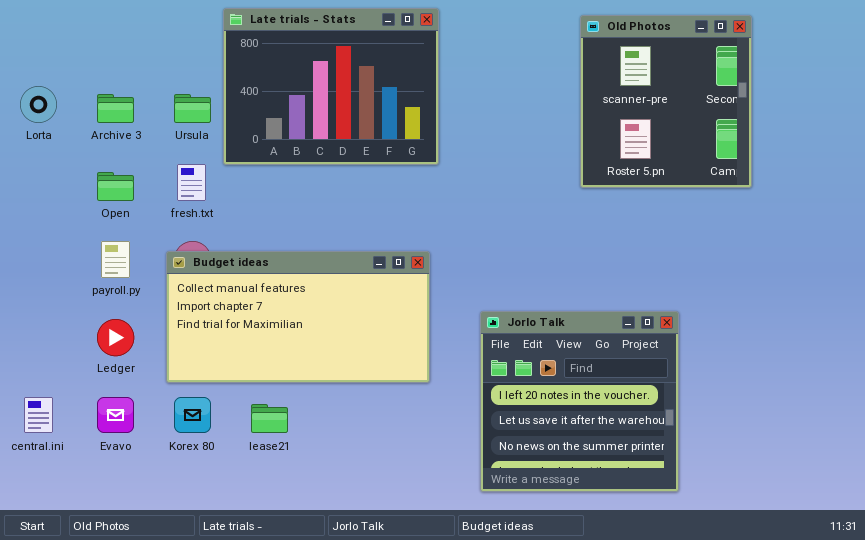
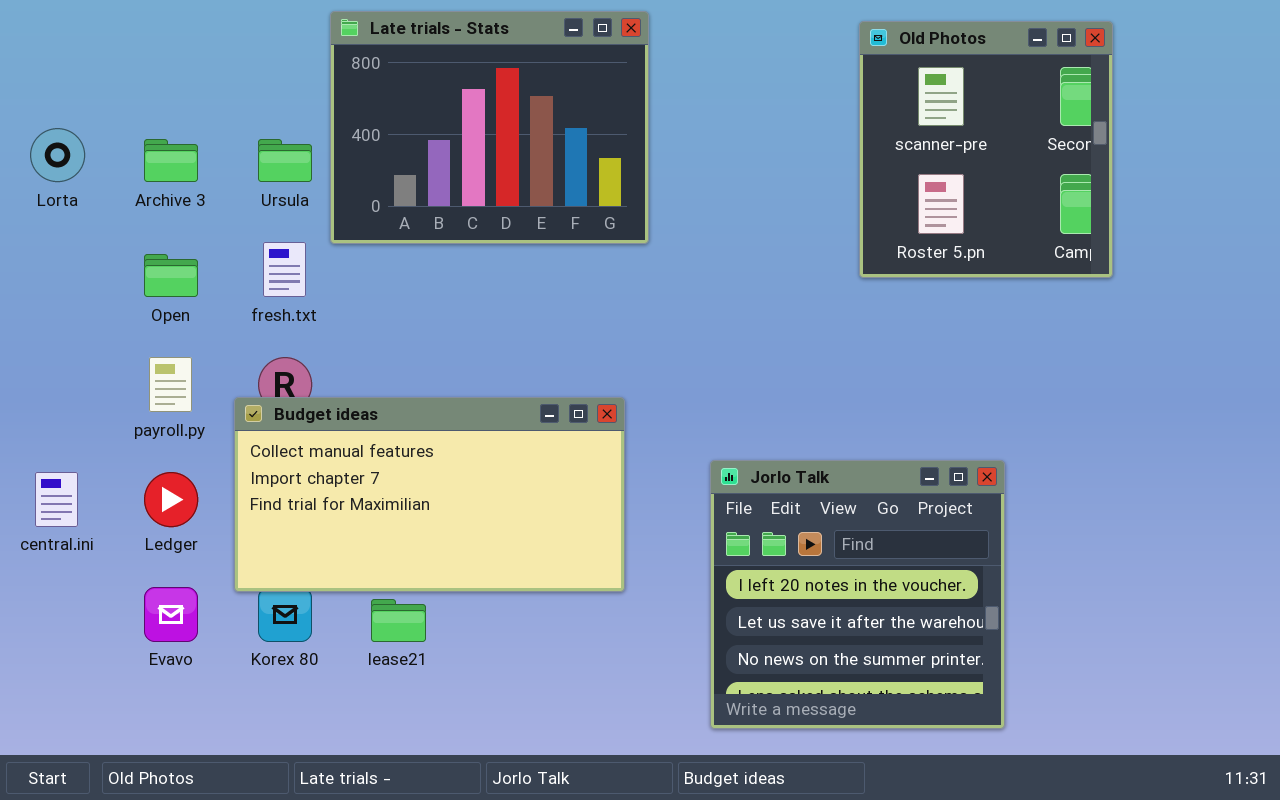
Budget ideas: [166,251,430,383] -> [234,397,625,592], moved
central.ini: [24,397,53,433] -> [35,472,78,527], moved

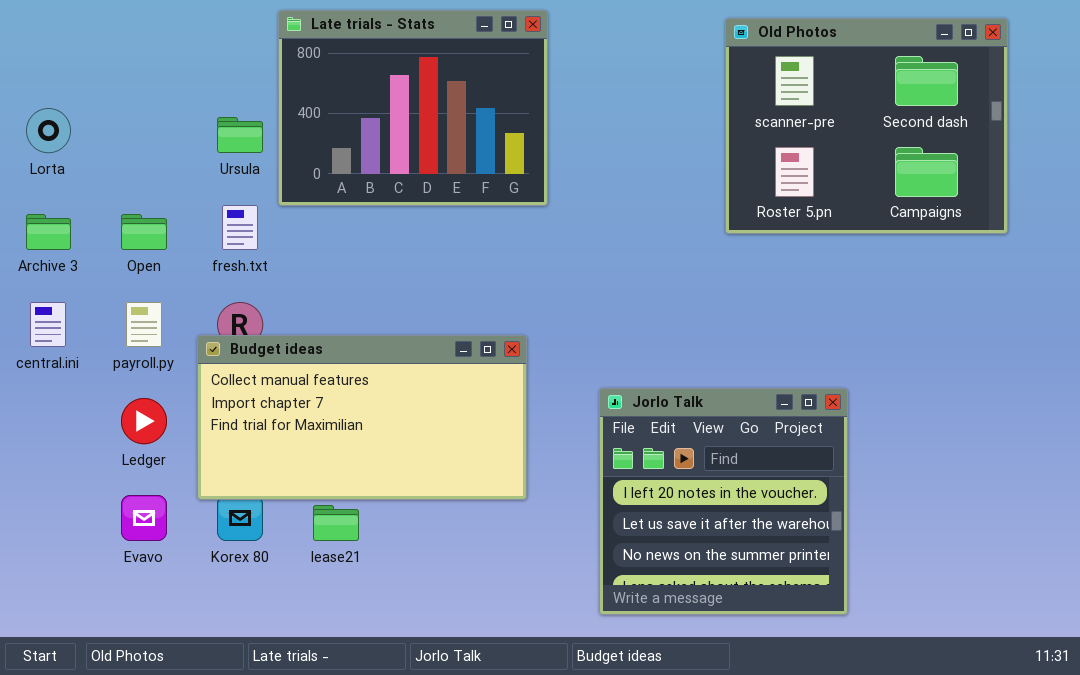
Old Photos: [859,21,1113,278] -> [725,18,1008,234], resized
Archive 3: [144,139,198,182] -> [26,214,71,250], moved
central.ini: [35,472,78,527] -> [30,302,66,347], moved

